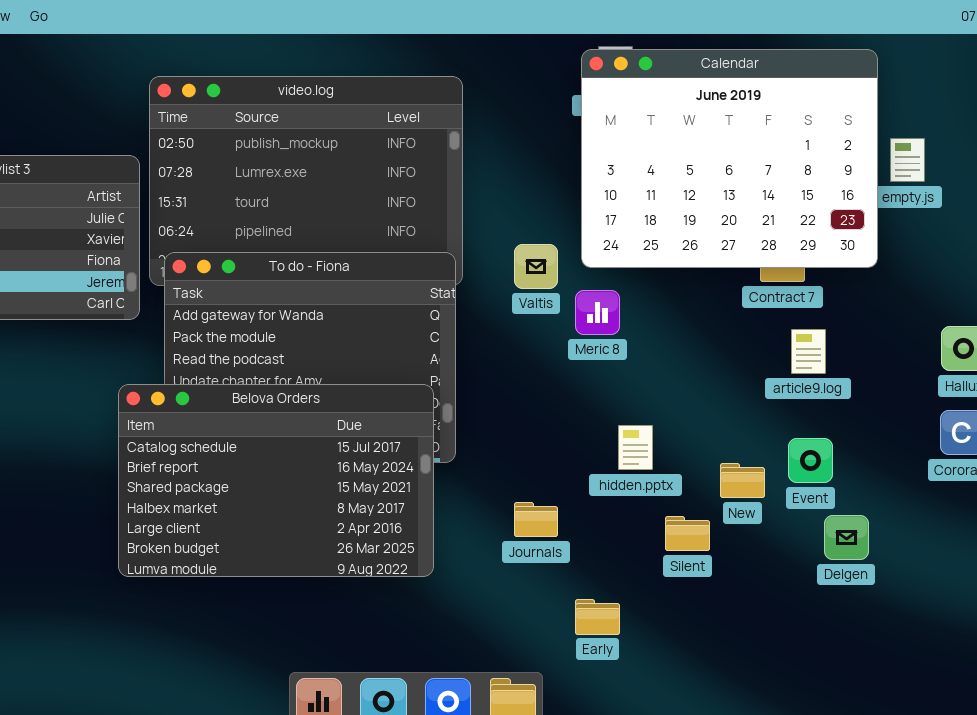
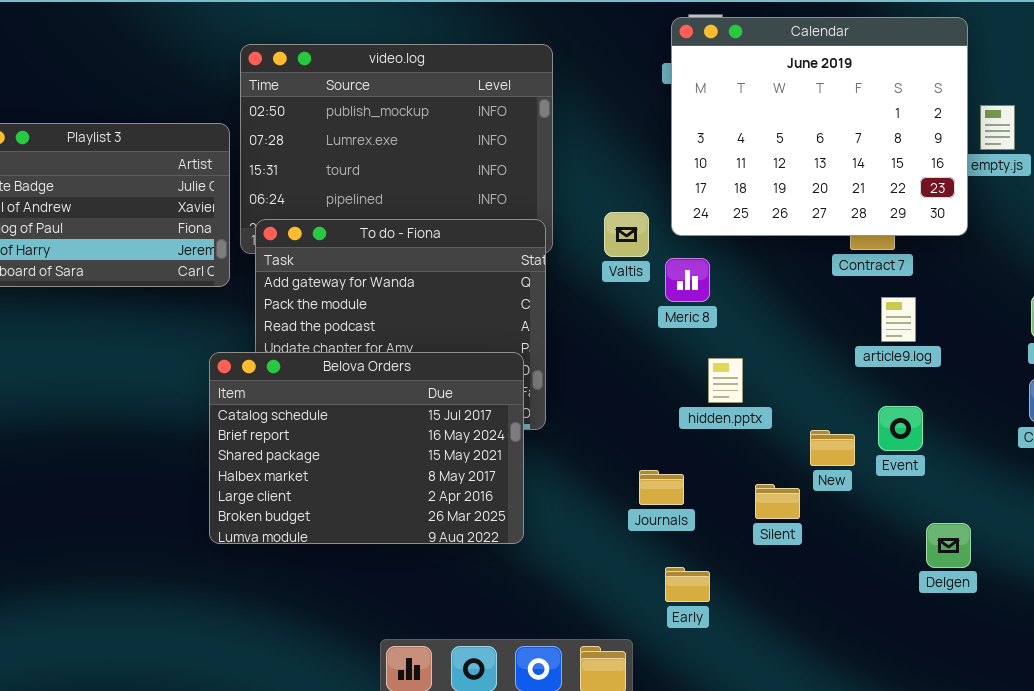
hidden.pptx: [618,425,653,470] -> [708,358,743,403], moved
Journals: [514,502,558,537] -> [639,470,684,505], moved
Delgen: [824,515,869,560] -> [926,523,971,568], moved

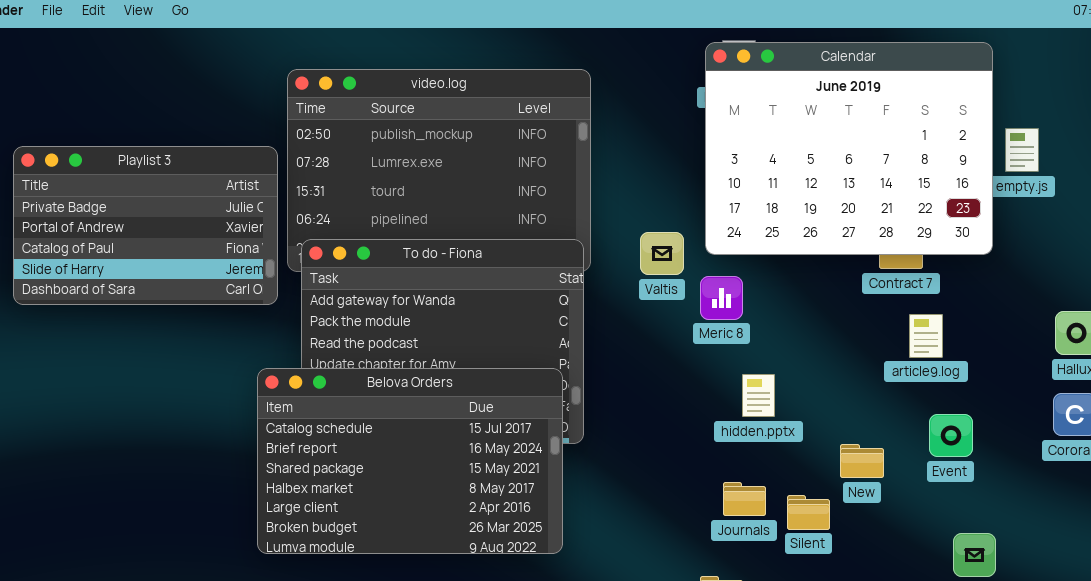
Event: [878,406,923,451] -> [929,414,973,457], moved
Journals: [639,470,684,505] -> [723,482,766,516], moved

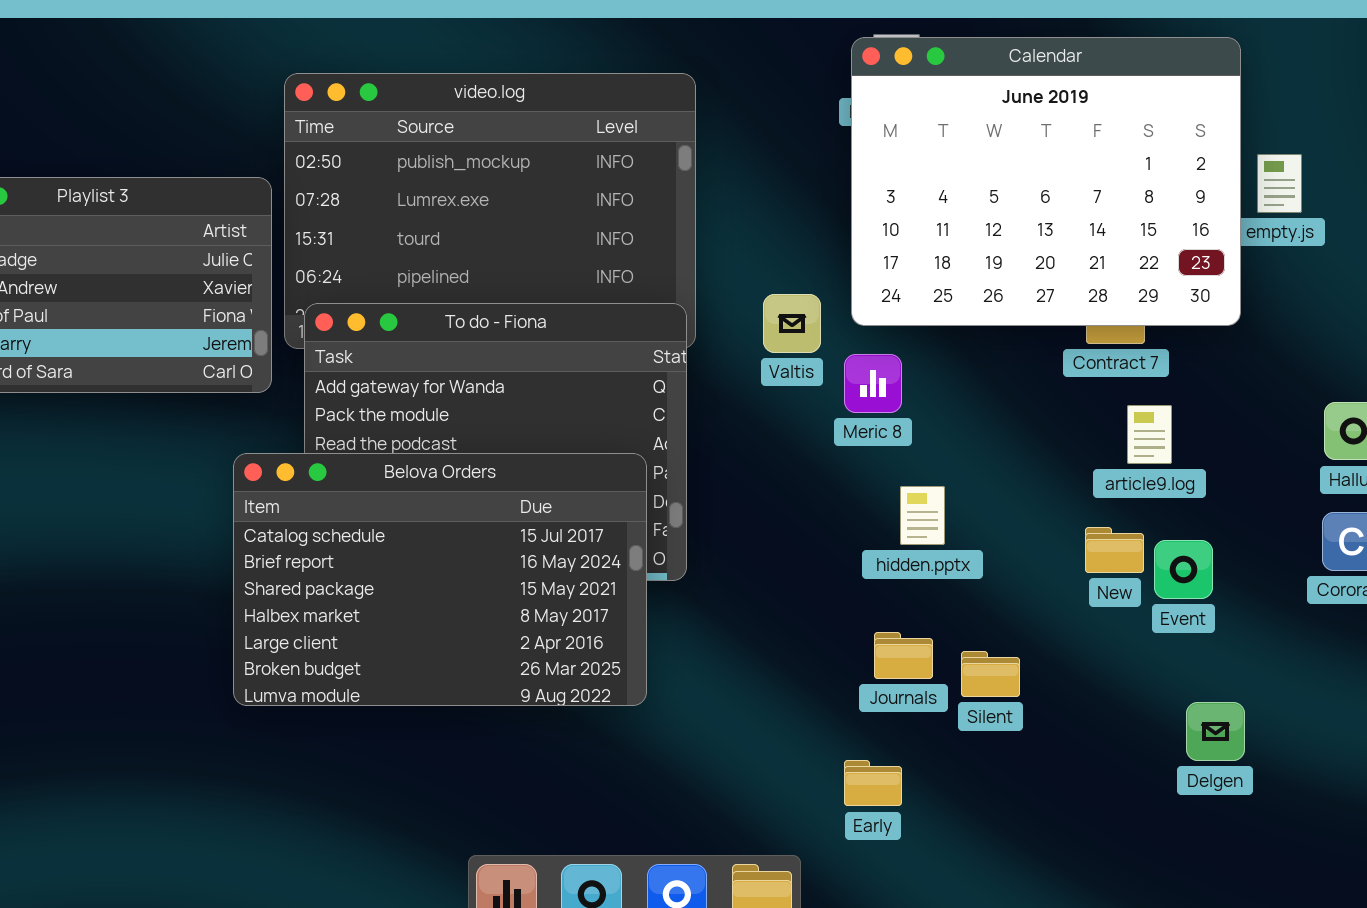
Belova Orders: [257,368,563,554] -> [233,453,647,706], moved
New: [840,444,884,478] -> [1085,527,1144,573], moved

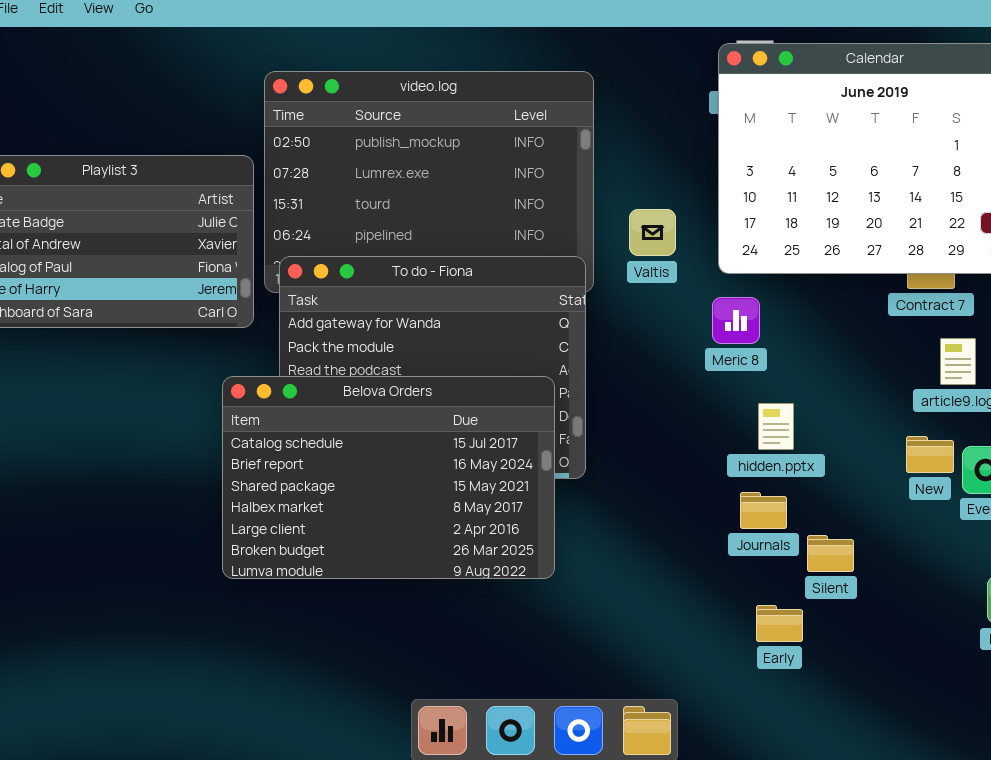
Valtis: [763,294,821,353] -> [629,209,676,256], moved
Journals: [874,632,933,679] -> [740,492,787,529], moved
Early: [844,760,902,806] -> [756,605,803,642], moved

